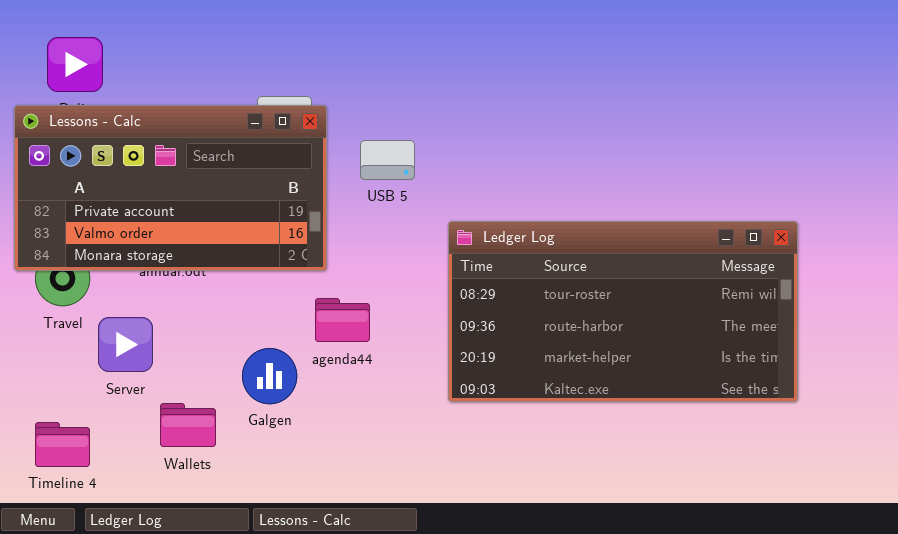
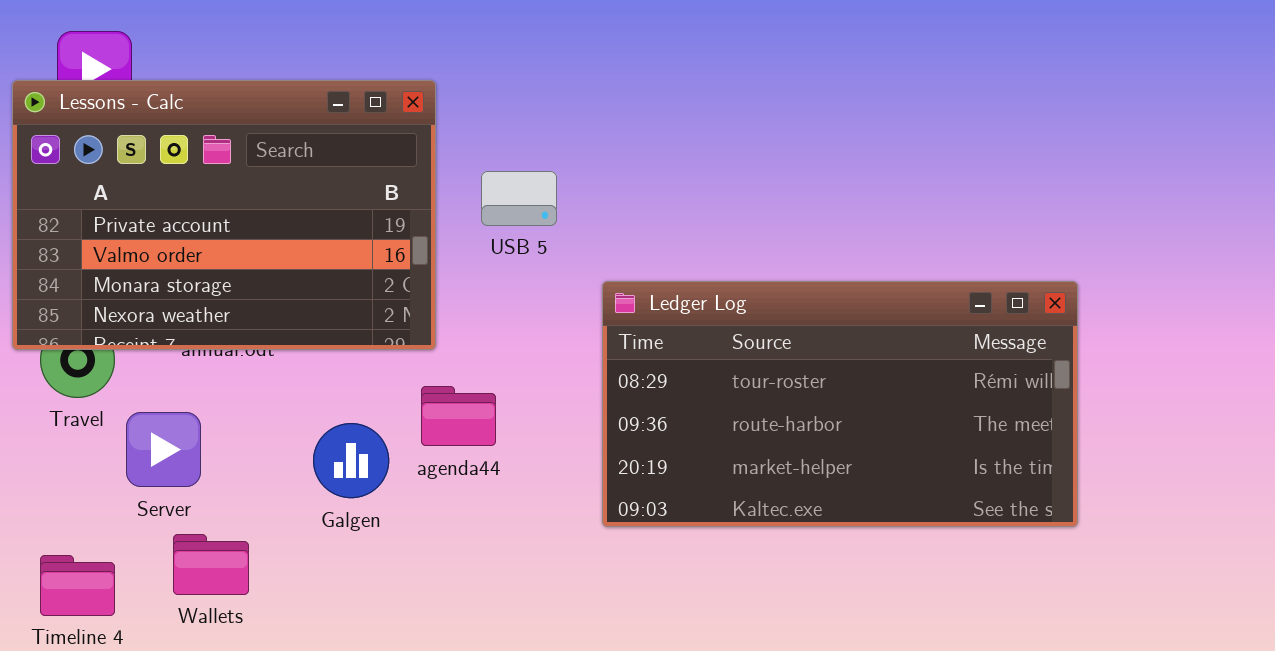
Lessons - Calc: [14,105,327,271] -> [12,80,436,350], resized
Galgen: [242,348,297,404] -> [313,423,389,498], moved
Wallets: [160,403,216,447] -> [173,534,249,595], moved

